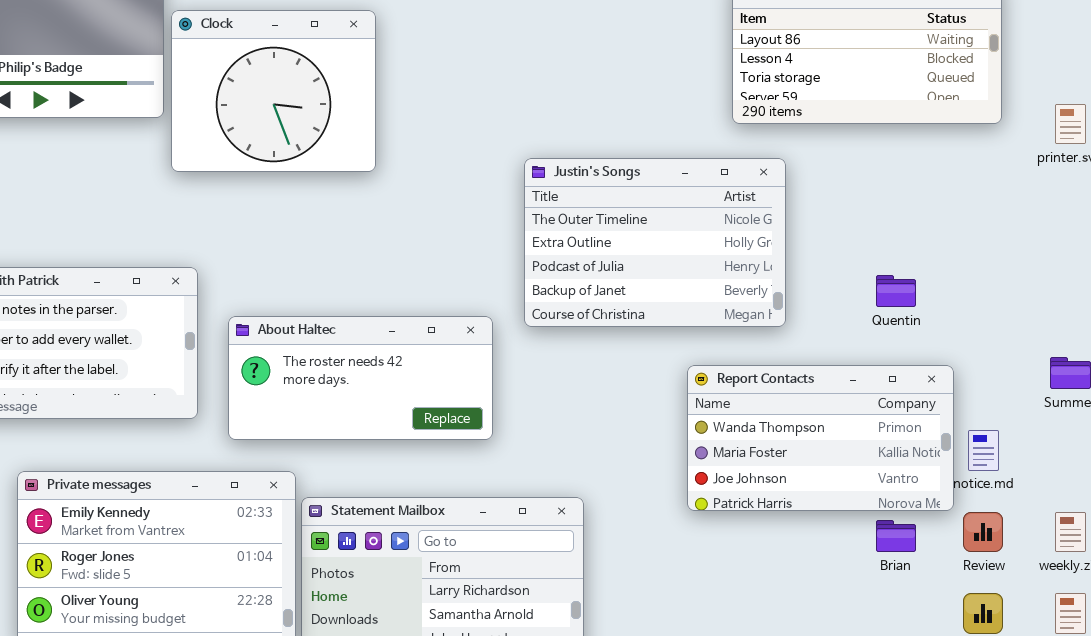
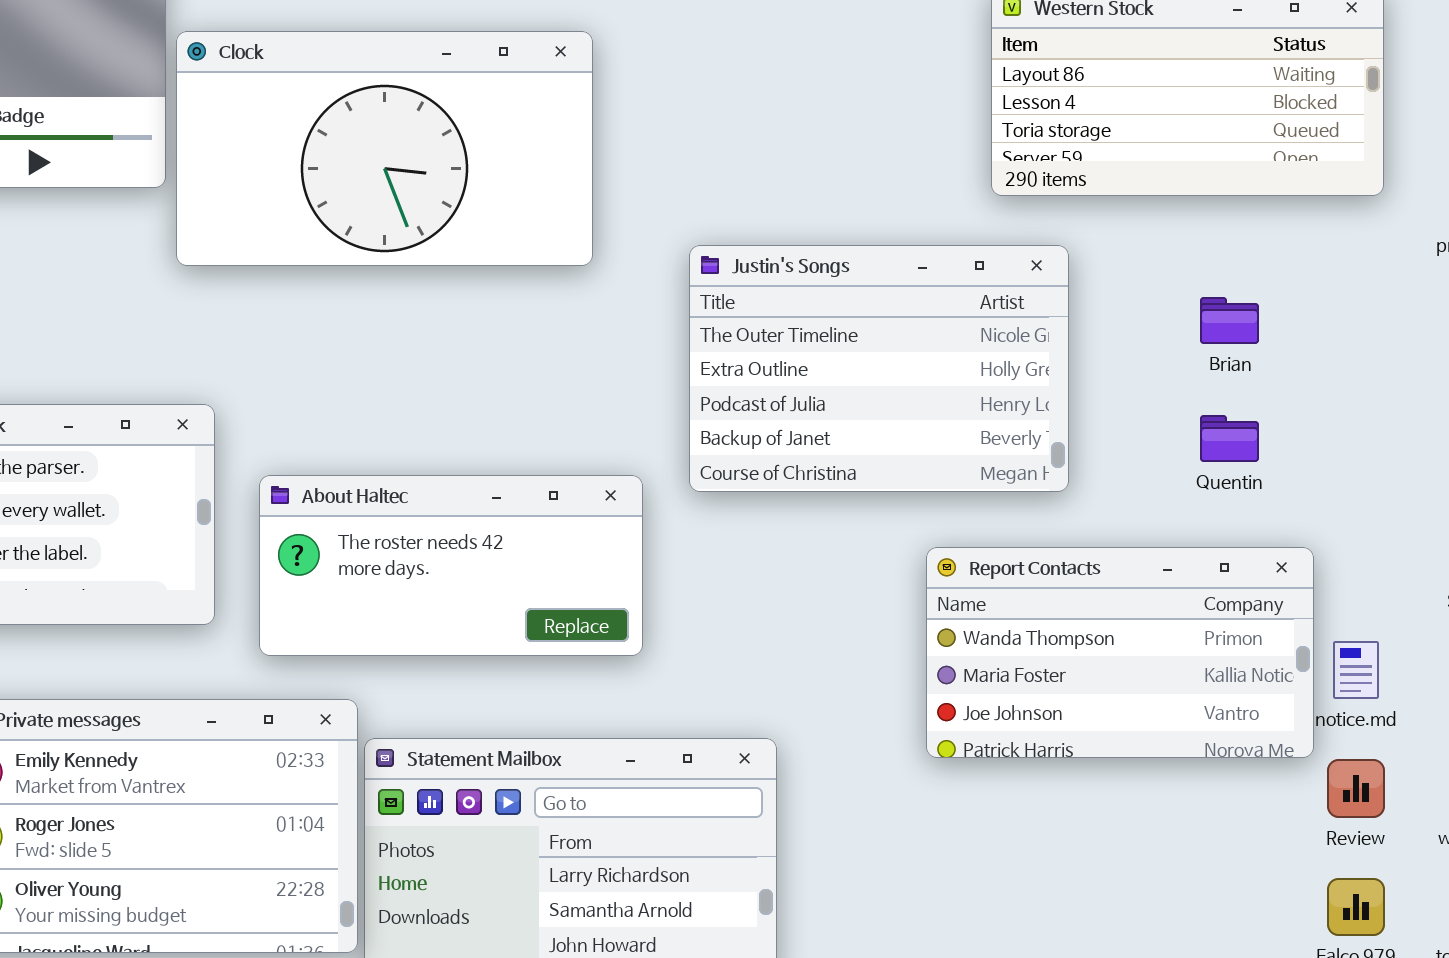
Clock: [171,10,376,172] -> [176,31,593,266], resized
Brian: [876,520,916,552] -> [1200,297,1259,344], moved

